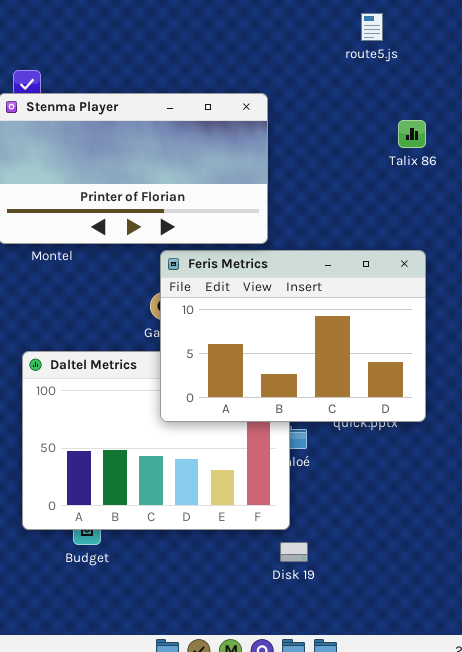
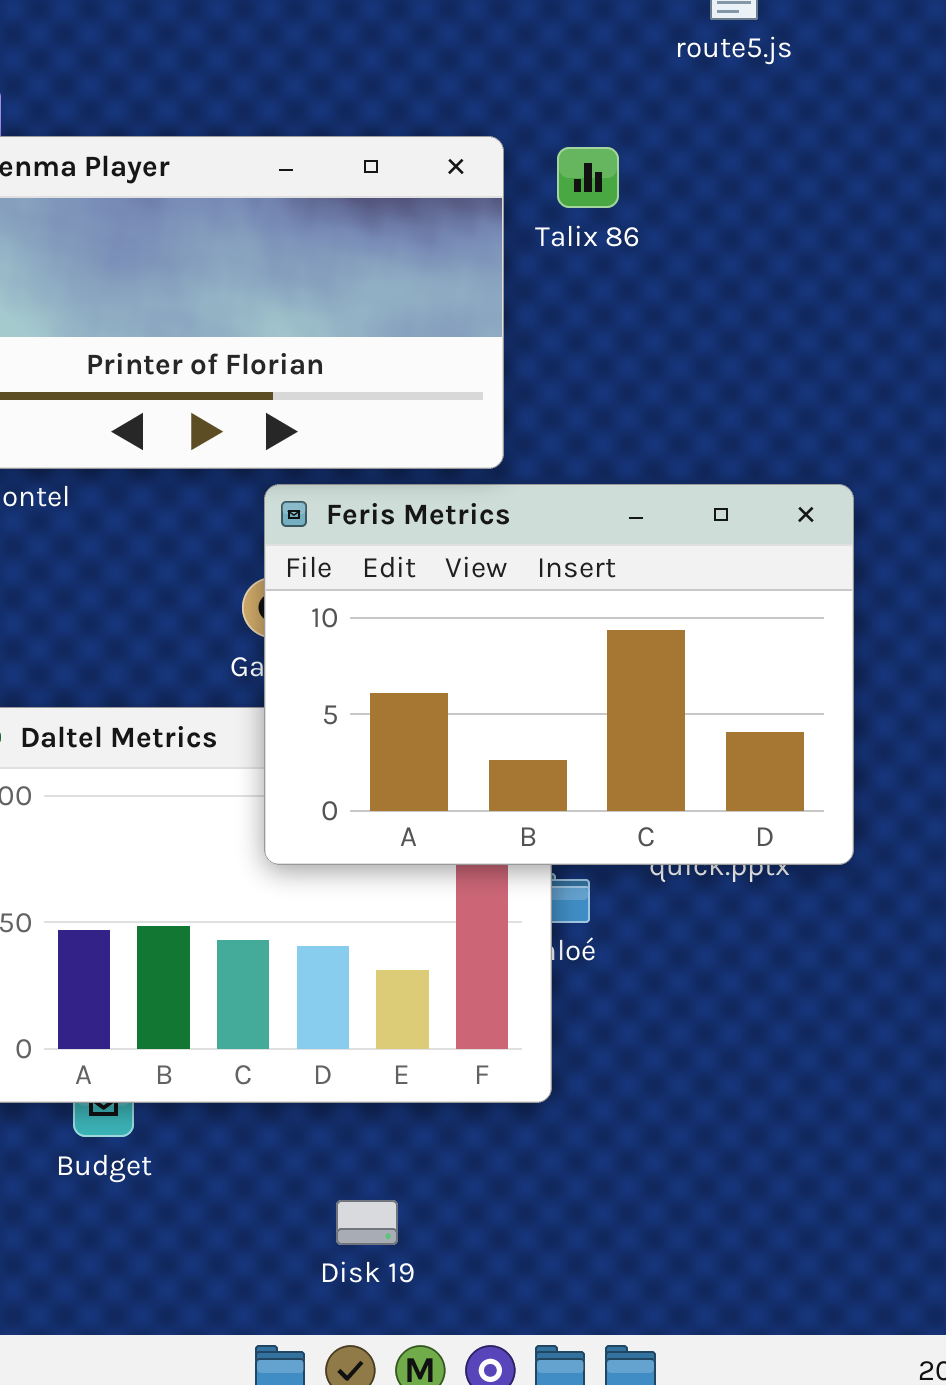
Talix 86: [398,120,426,148] -> [557,147,619,208], moved
Disk 19: [280,542,308,562] -> [336,1200,398,1245], moved

